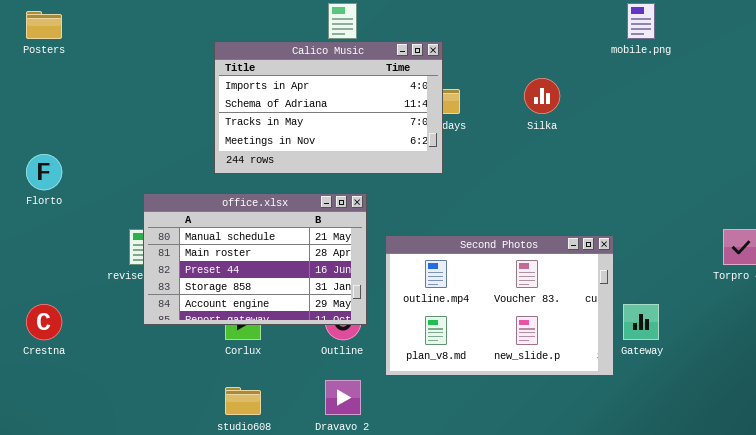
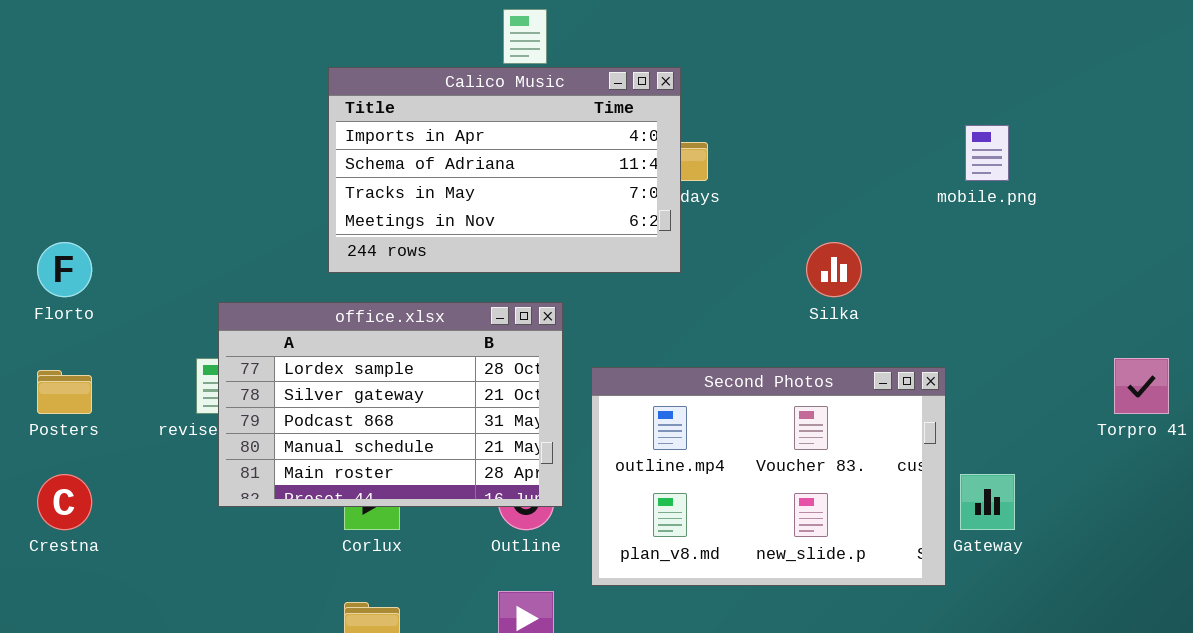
mobile.png: [627,3,655,39] -> [965,125,1009,181], moved
Posters: [26,11,62,39] -> [37,370,92,414], moved
Silka: [524,78,560,114] -> [806,242,862,297], moved
office.xlsx: [143,193,367,325] -> [218,302,563,507], scrolled up 3 rows

